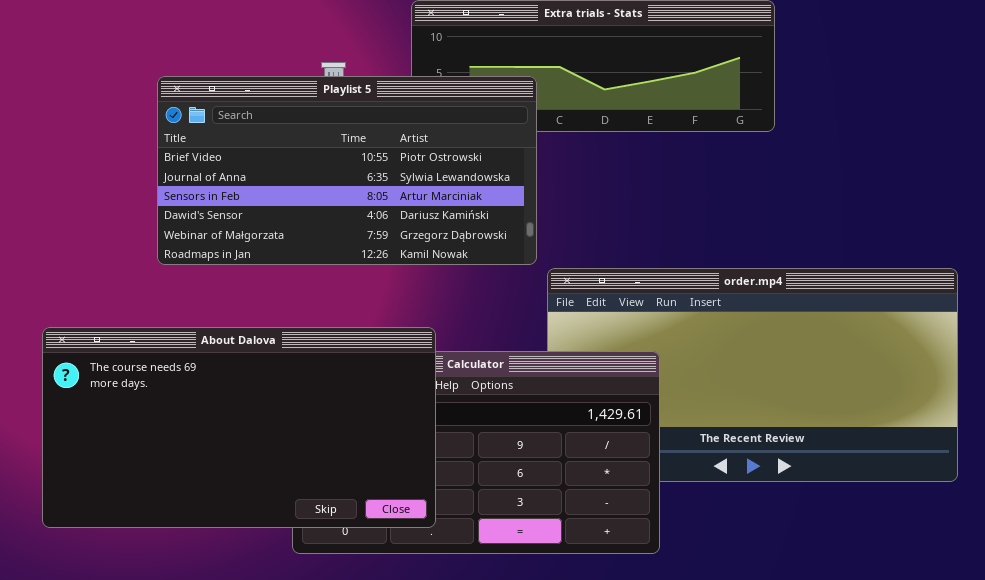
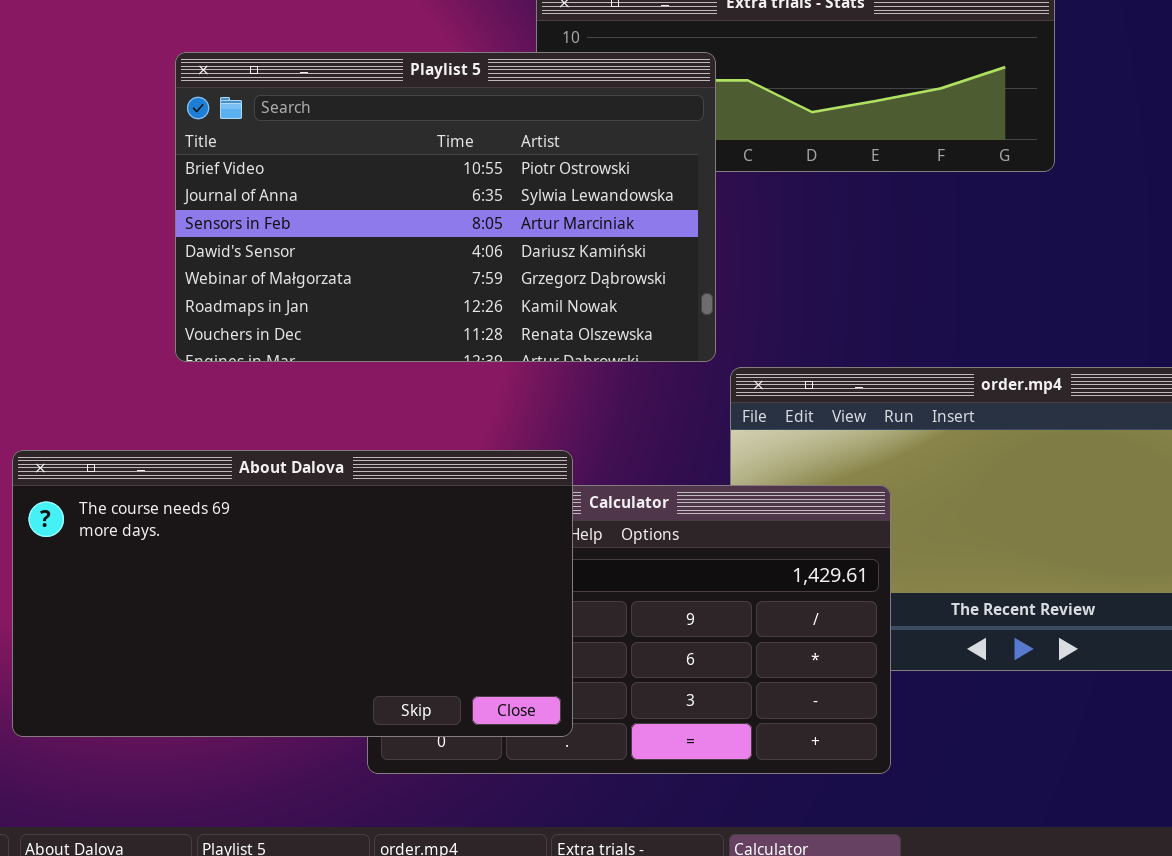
Playlist 5: [157,76,537,265] -> [175,52,716,362], resized

